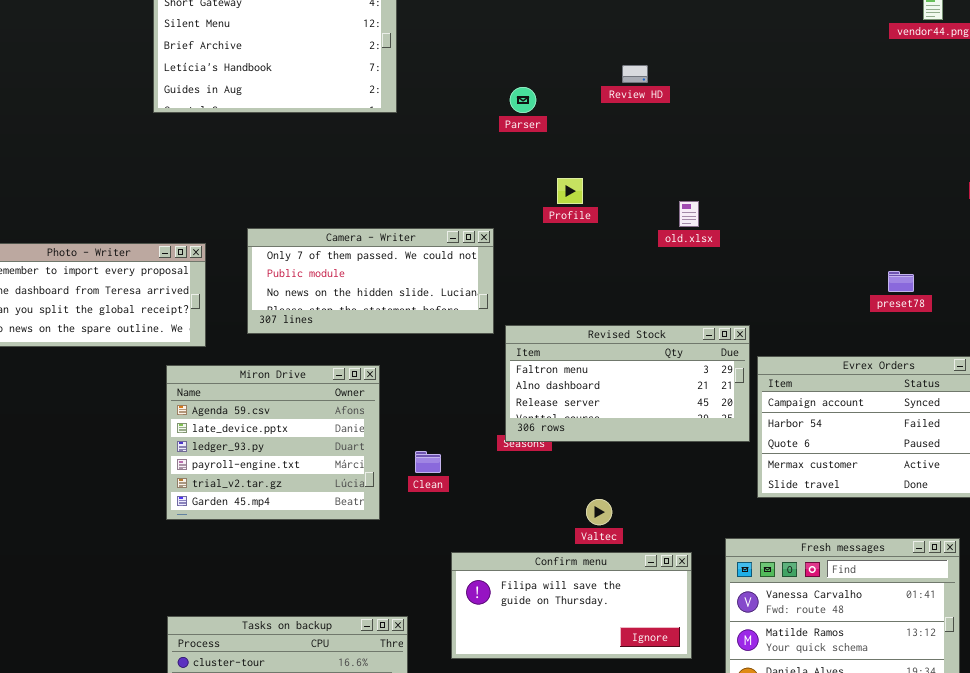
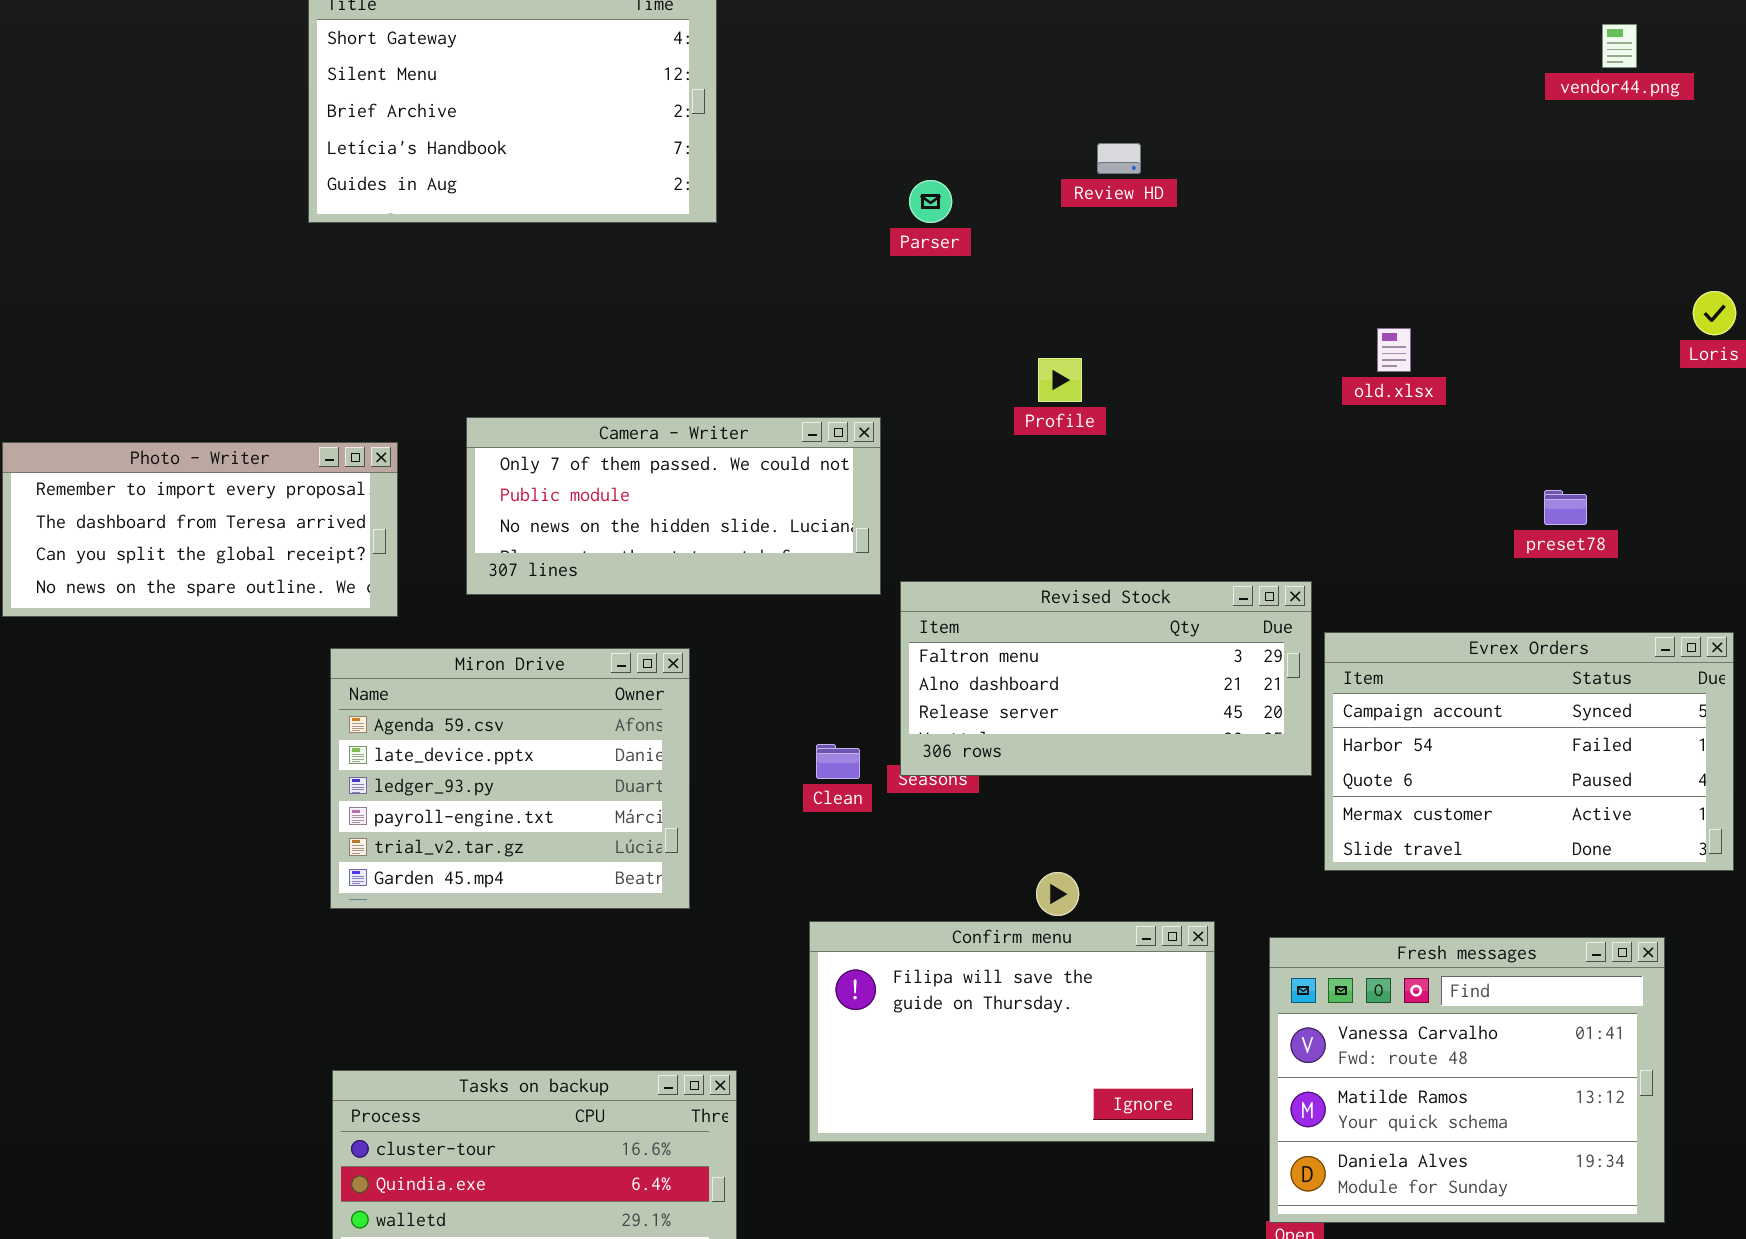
Profile: [557,178,583,204] -> [1038,358,1082,402], moved
old.xlsx: [679,201,699,227] -> [1377,328,1411,372], moved
Clean: [415,451,441,473] -> [816,744,860,779], moved
Confirm menu: [451,552,692,659] -> [809,921,1215,1142], resized

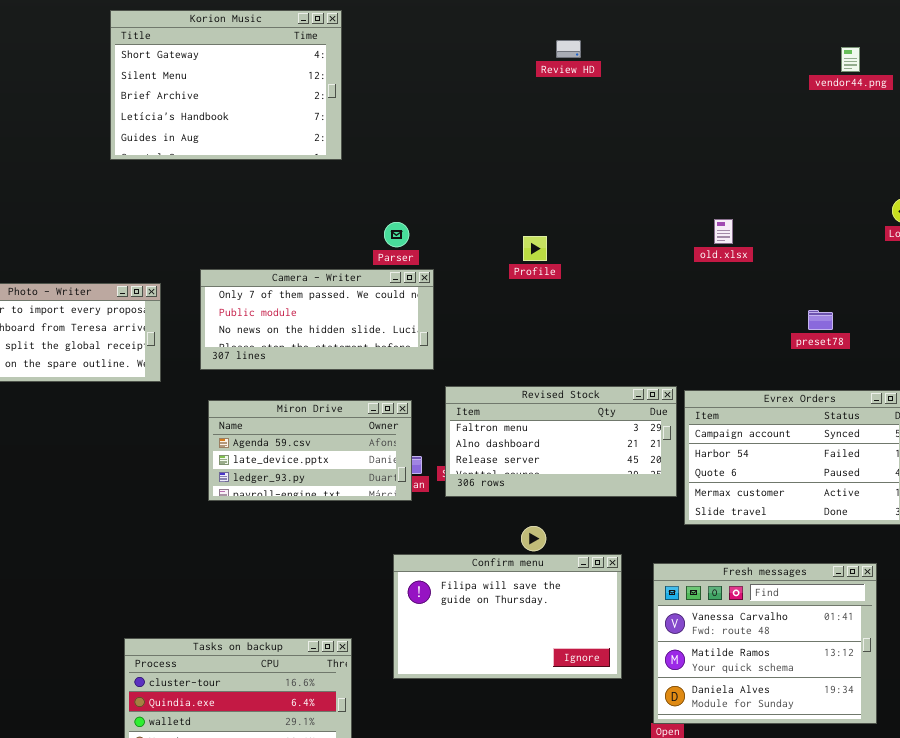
Review HD: [1097,143,1141,174] -> [556,40,581,58], moved
Parser: [909,180,952,223] -> [384,222,409,247], moved
Revised Stock: [900,581,1312,776] -> [445,386,677,497], moved
Miron Drive: [330,648,690,909] -> [208,400,412,501], moved, resized

